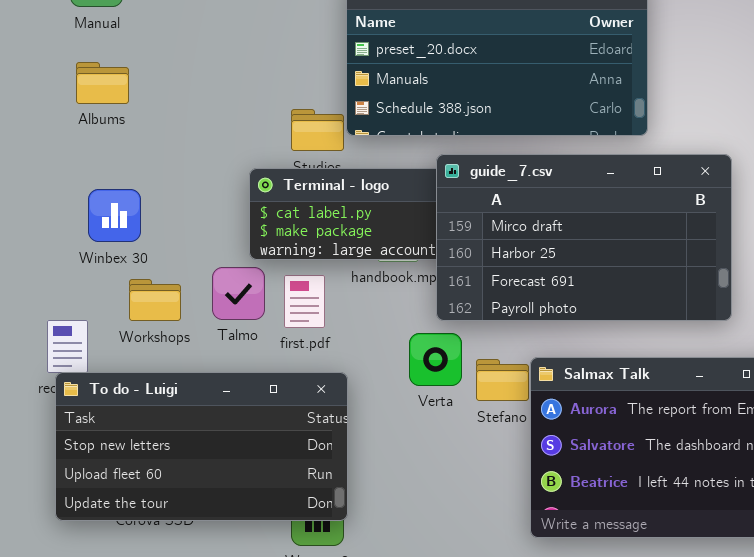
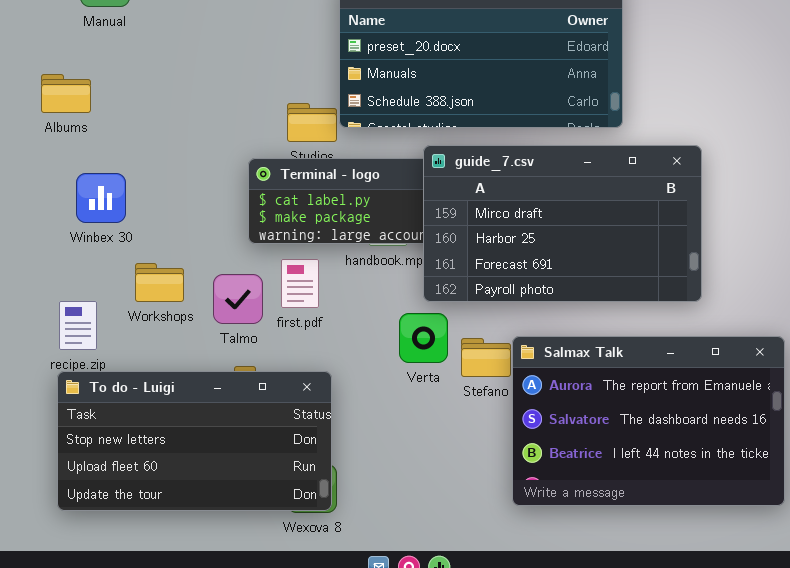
Albums: [76,62,129,104] -> [41,74,91,113], moved
Winbex 30: [88,189,141,242] -> [76,173,126,223], moved
Talmo: [212,267,265,320] -> [213,274,263,324], moved
To do - Luigi: [55,372,348,521] -> [57,371,332,511], moved

